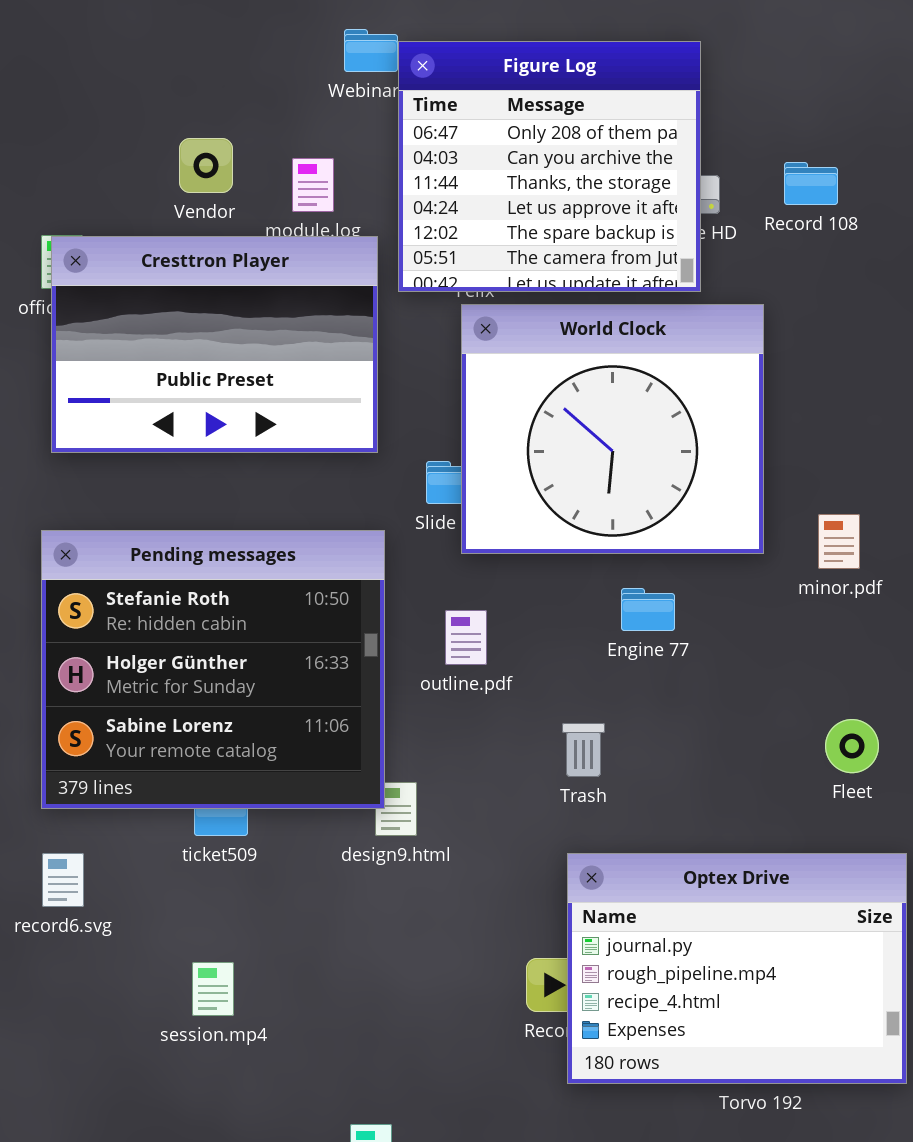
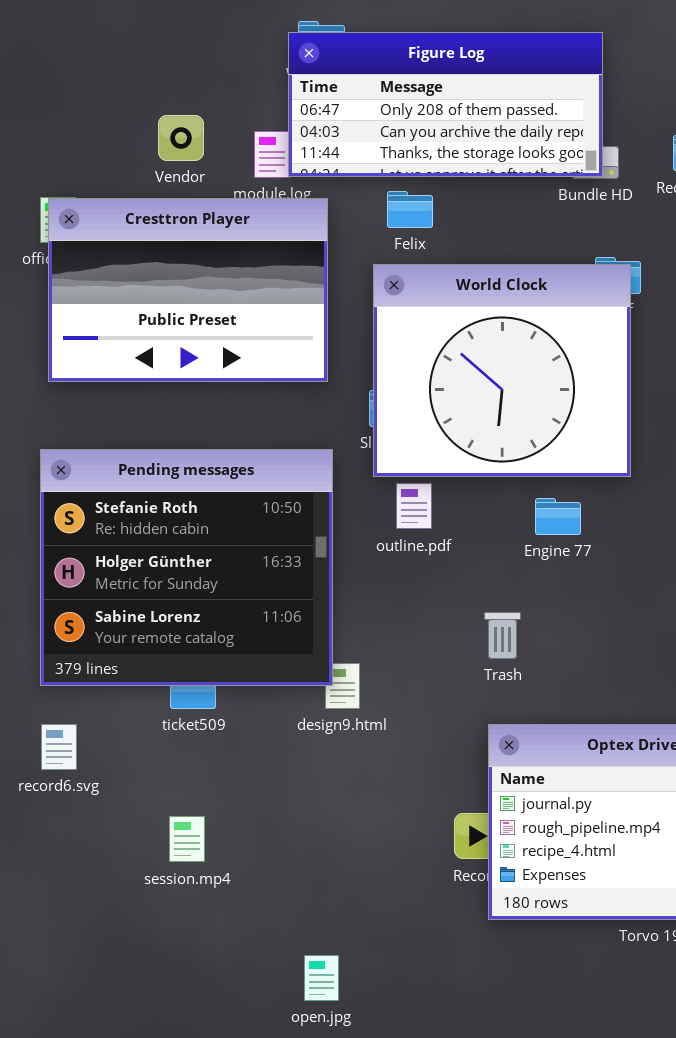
Figure Log: [398,41,701,292] -> [288,32,603,177], resized
World Clock: [461,304,764,554] -> [373,264,631,477], moved
outline.pdf: [445,610,487,665] -> [396,483,432,529], moved

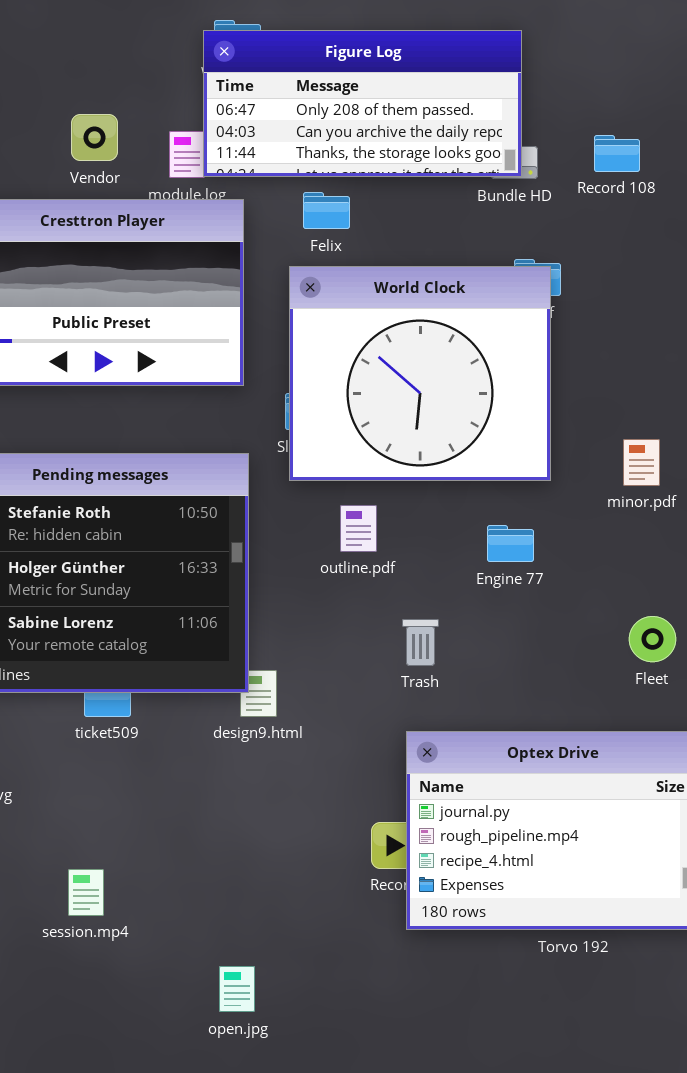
outline.pdf: [396,483,432,529] -> [340,505,377,552], moved
Engine 77: [535,498,581,535] -> [487,525,534,562], moved
session.mp4: [169,816,205,862] -> [68,869,104,916], moved

